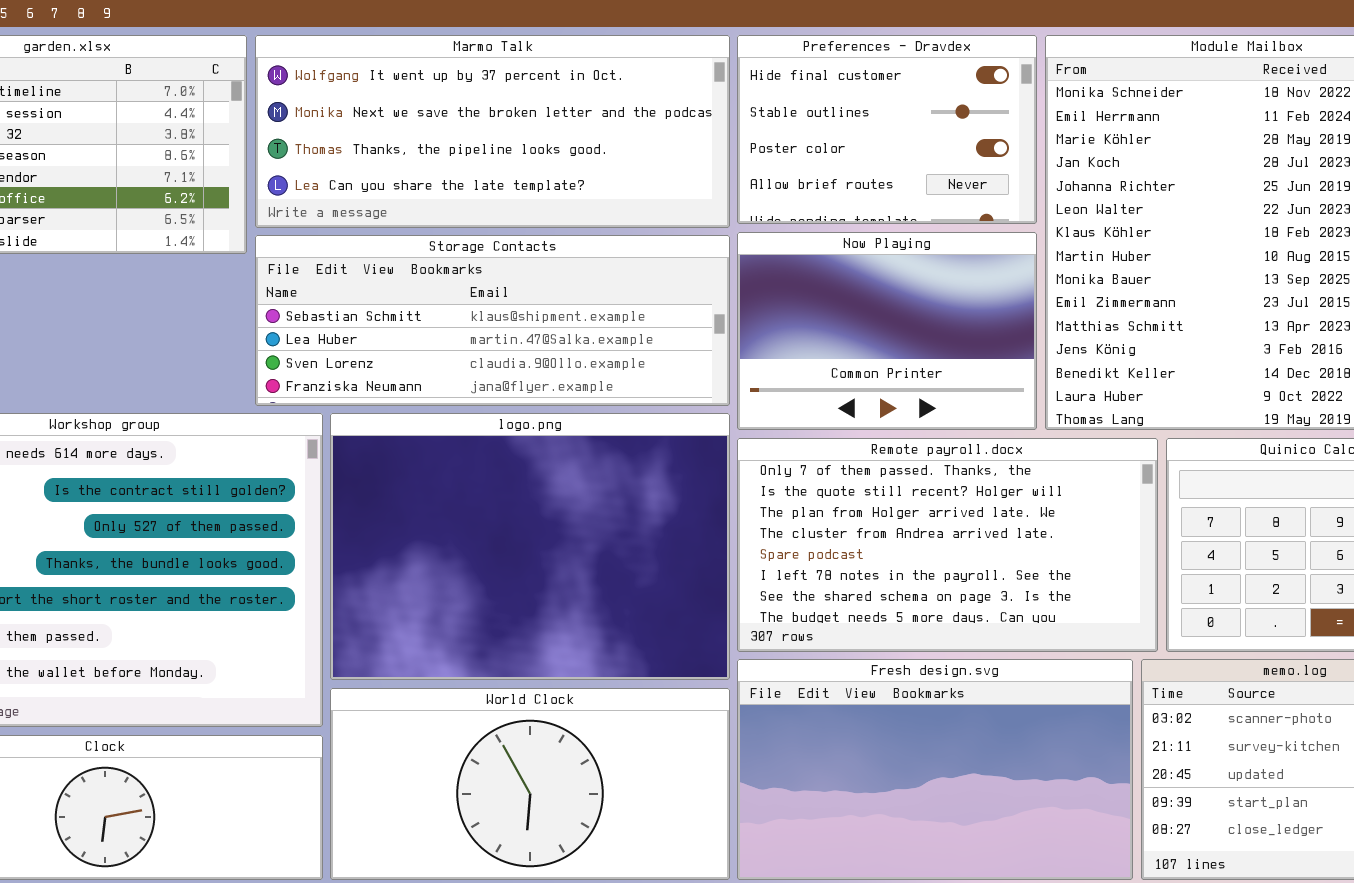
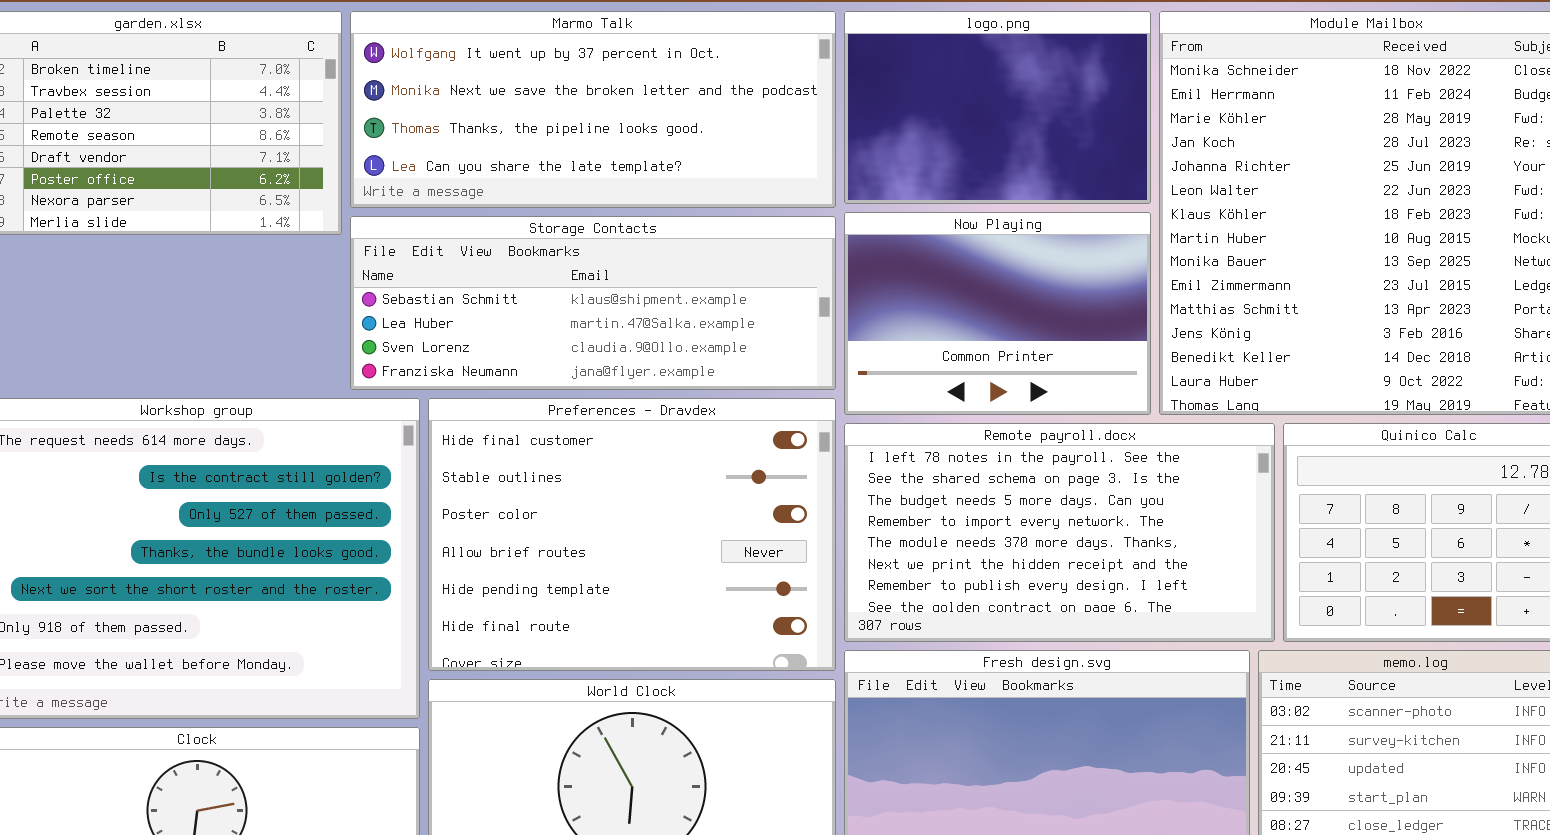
Preferences - Dravdex: [737,35,1037,224] -> [428,398,836,671], moved, resized
logo.png: [330,413,730,680] -> [844,11,1151,204], moved, resized
Remote payroll.docx: [737,438,1158,652] -> [844,423,1275,642], scrolled down 5 rows

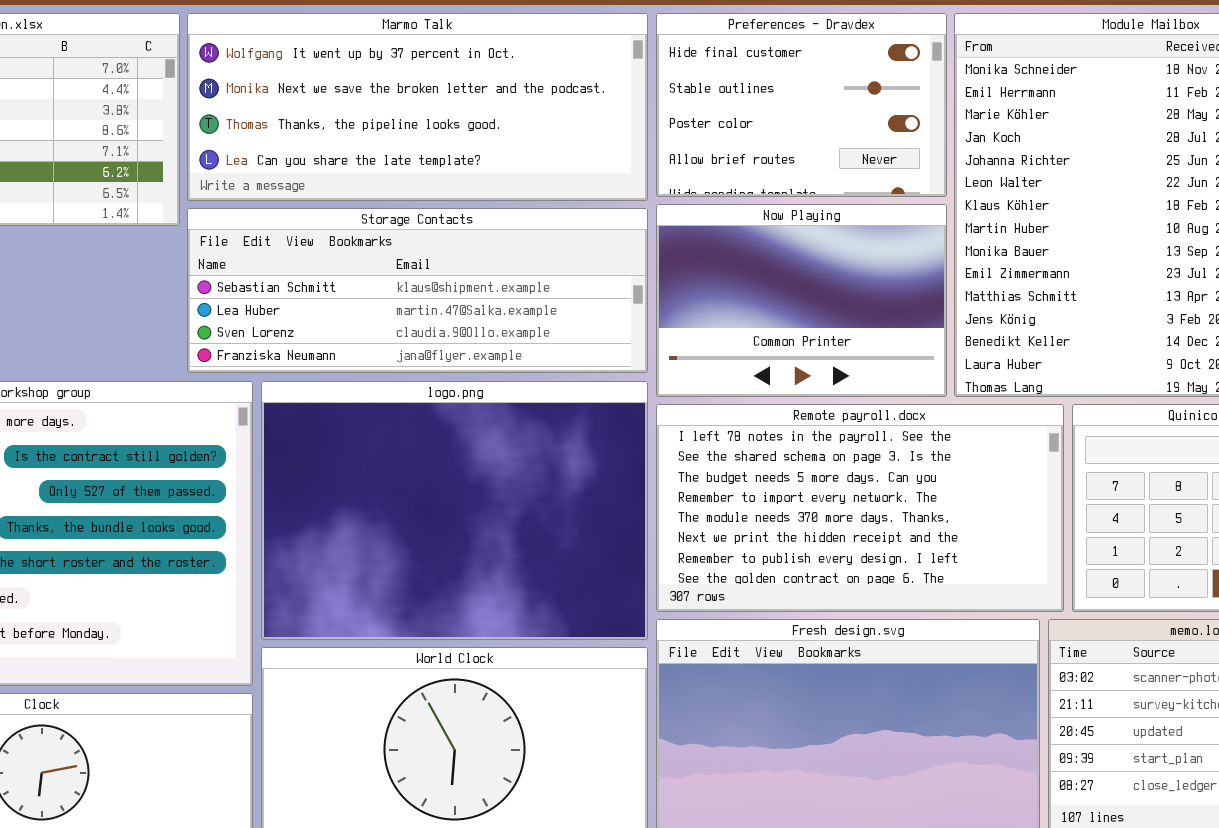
logo.png: [844,11,1151,204] -> [261,381,648,640], moved, resized
Preferences - Dravdex: [428,398,836,671] -> [656,13,947,197], moved, resized

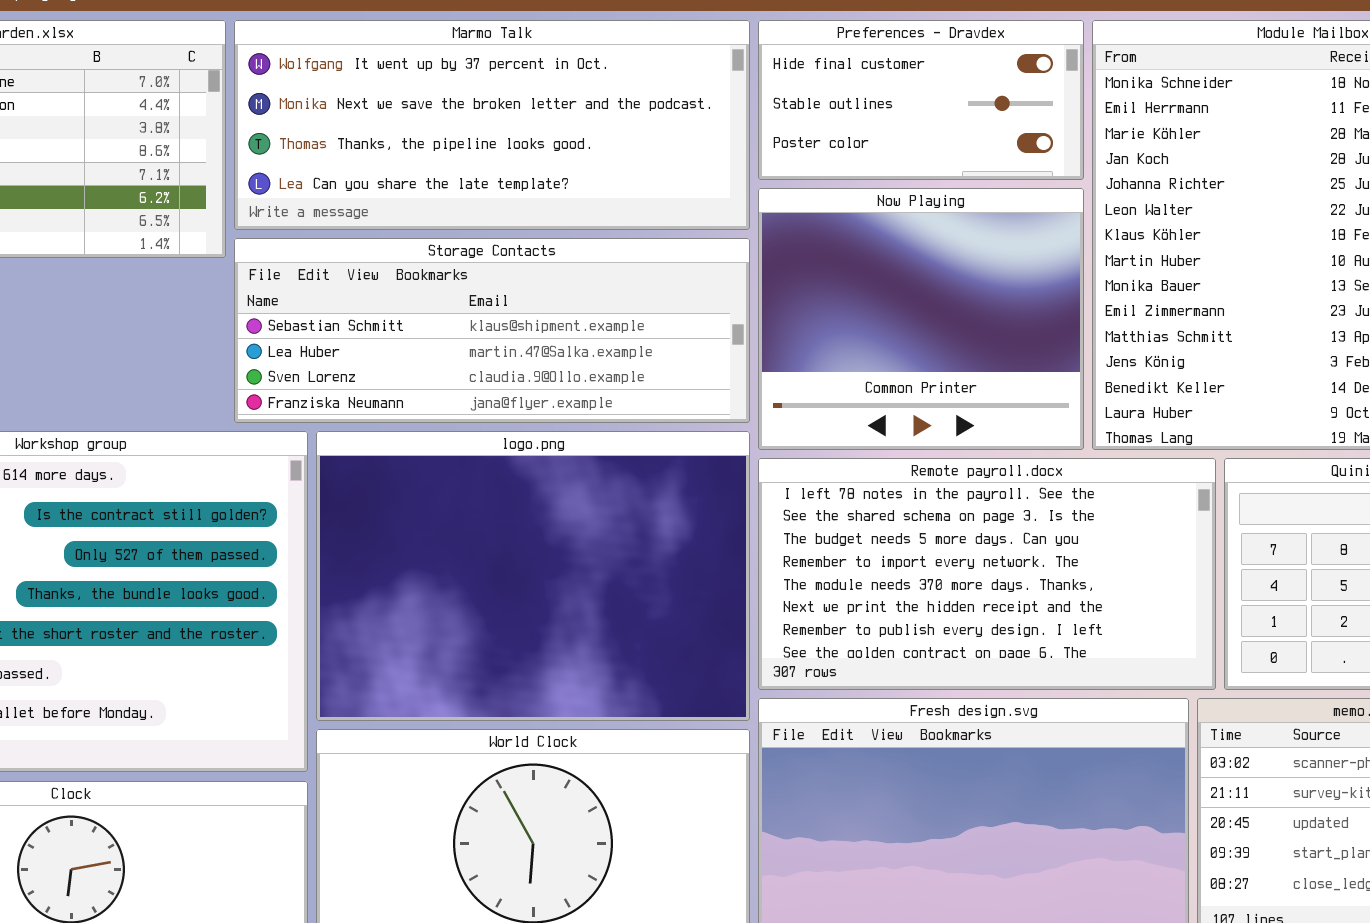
Preferences - Dravdex: [656,13,947,197] -> [758,20,1084,180], resized
Now Playing: [656,204,947,397] -> [758,188,1084,450], resized

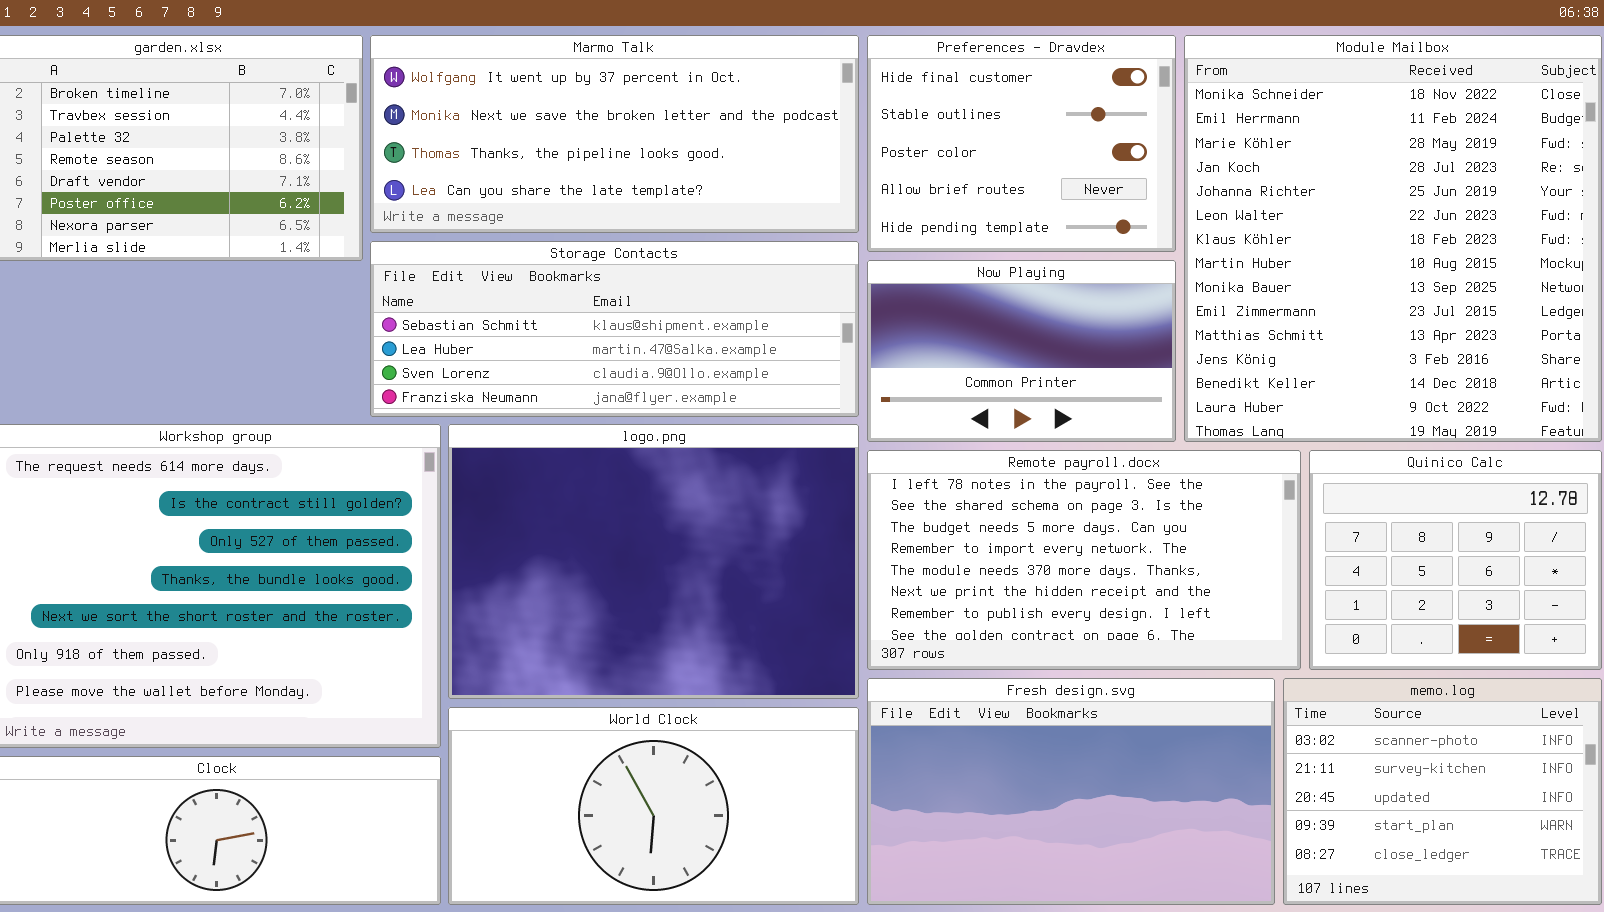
Preferences - Dravdex: [758,20,1084,180] -> [867,35,1176,252], resized
Now Playing: [758,188,1084,450] -> [867,260,1176,442], resized

